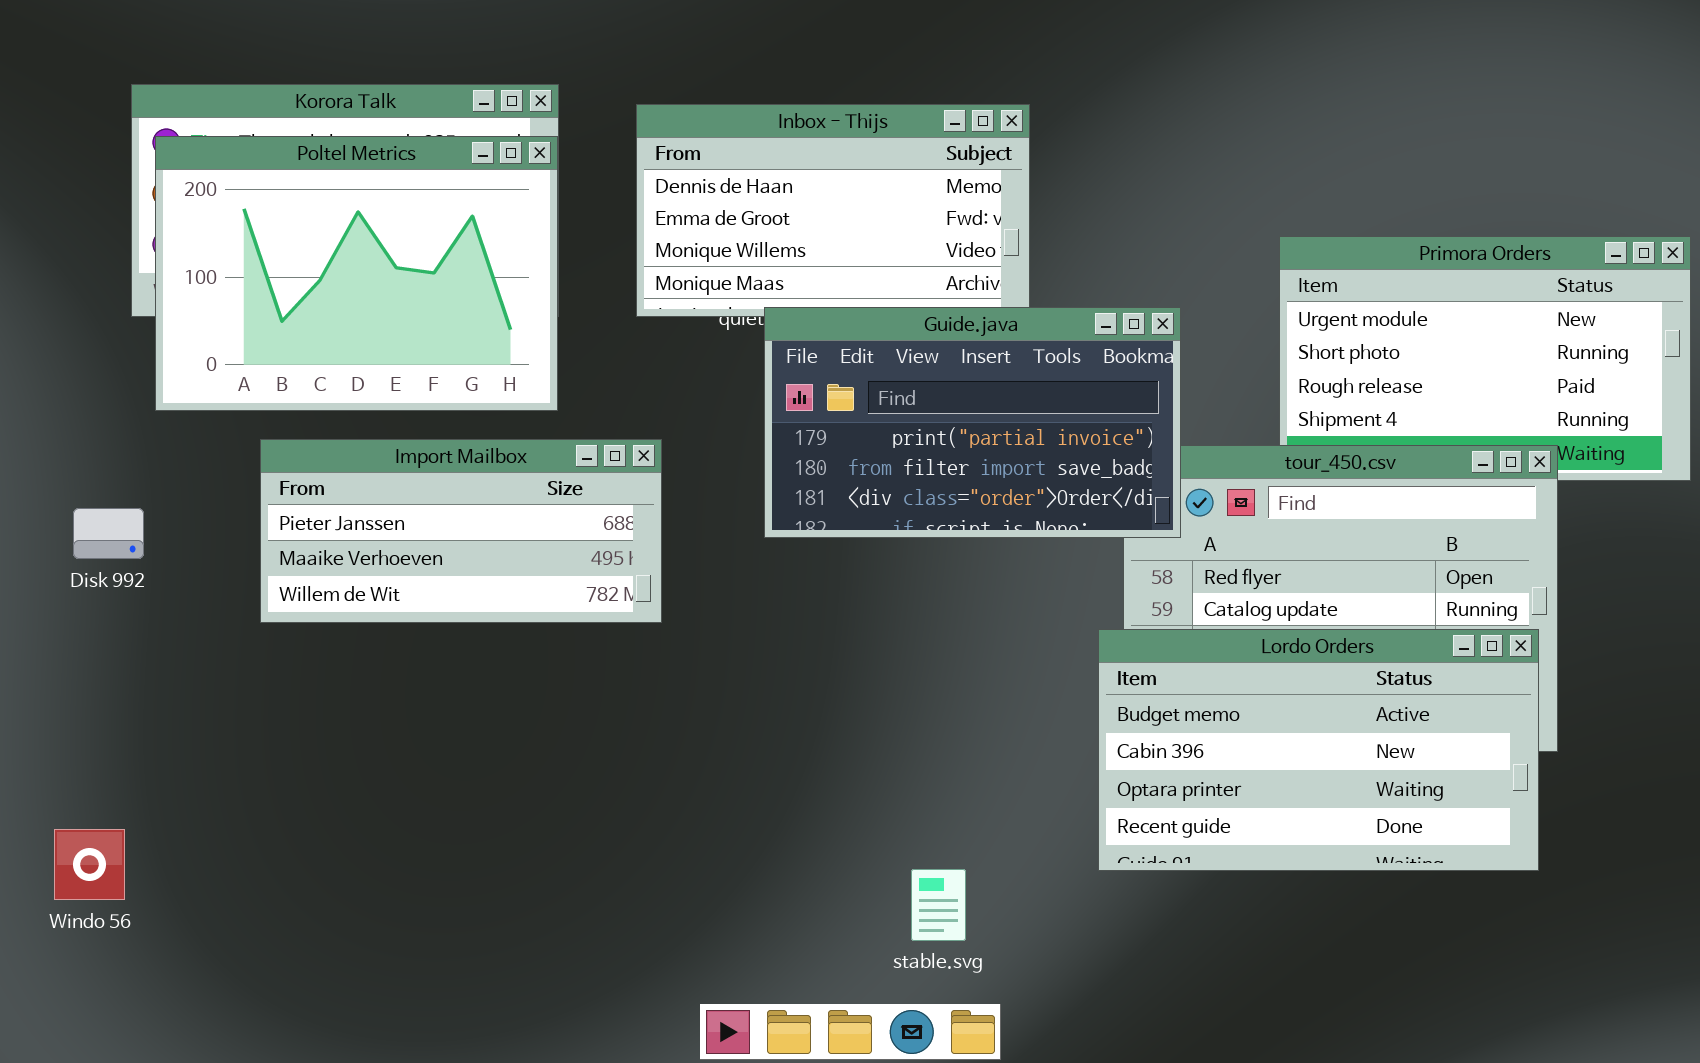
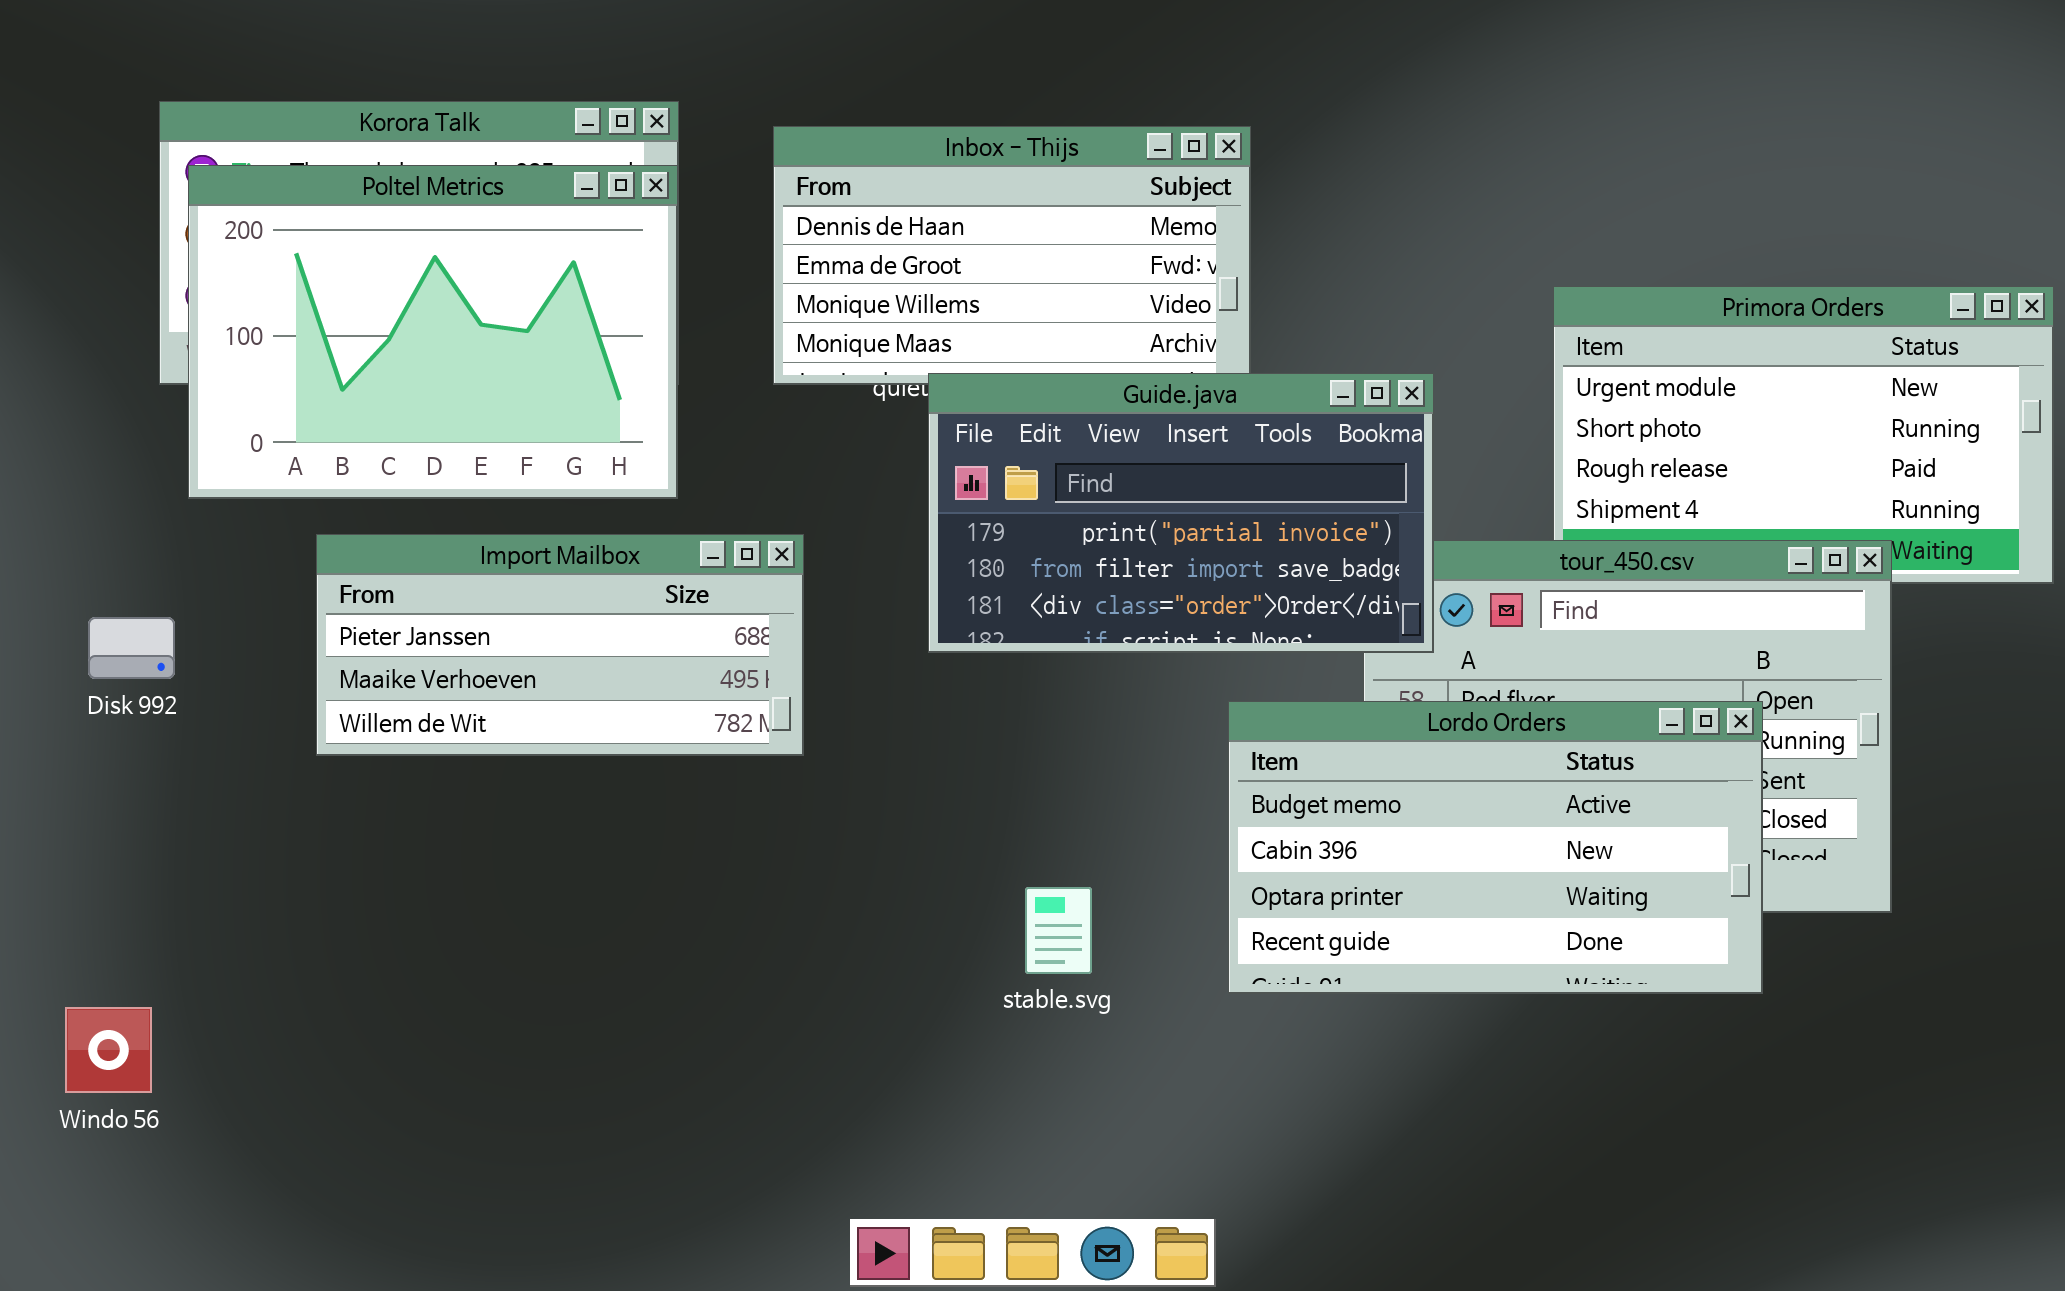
Lordo Orders: [1098,629,1539,871] -> [1228,701,1763,994], moved
stable.svg: [911,869,966,941] -> [1025,887,1092,974], moved

